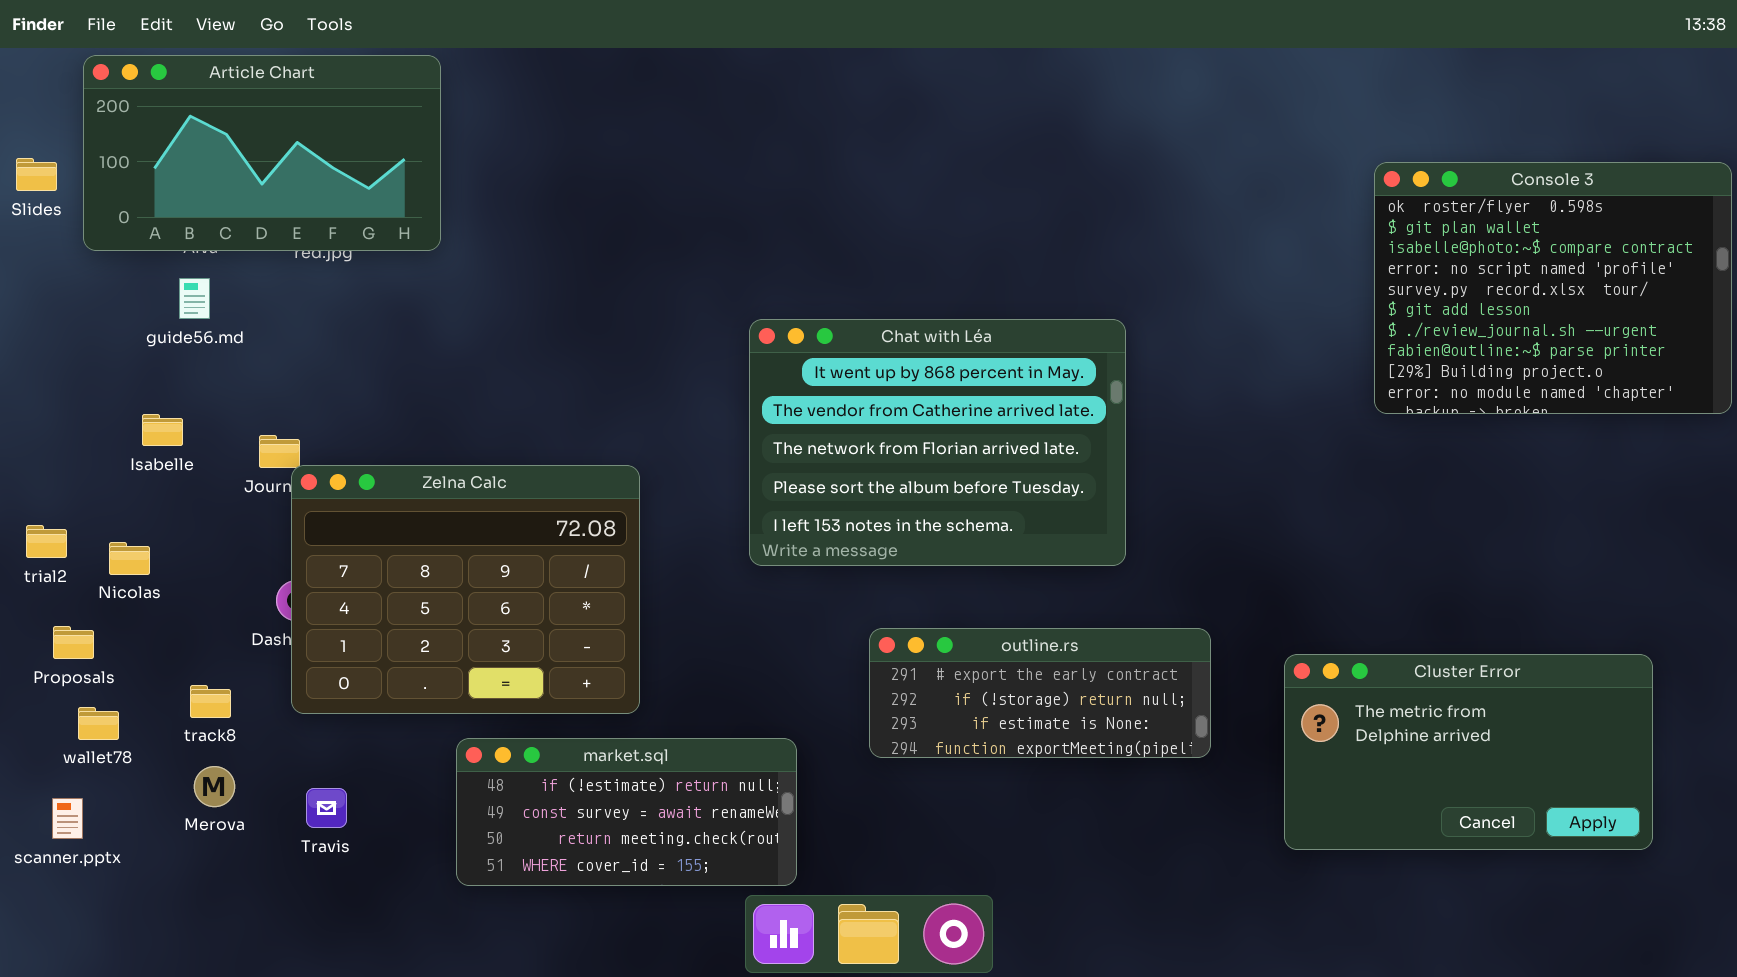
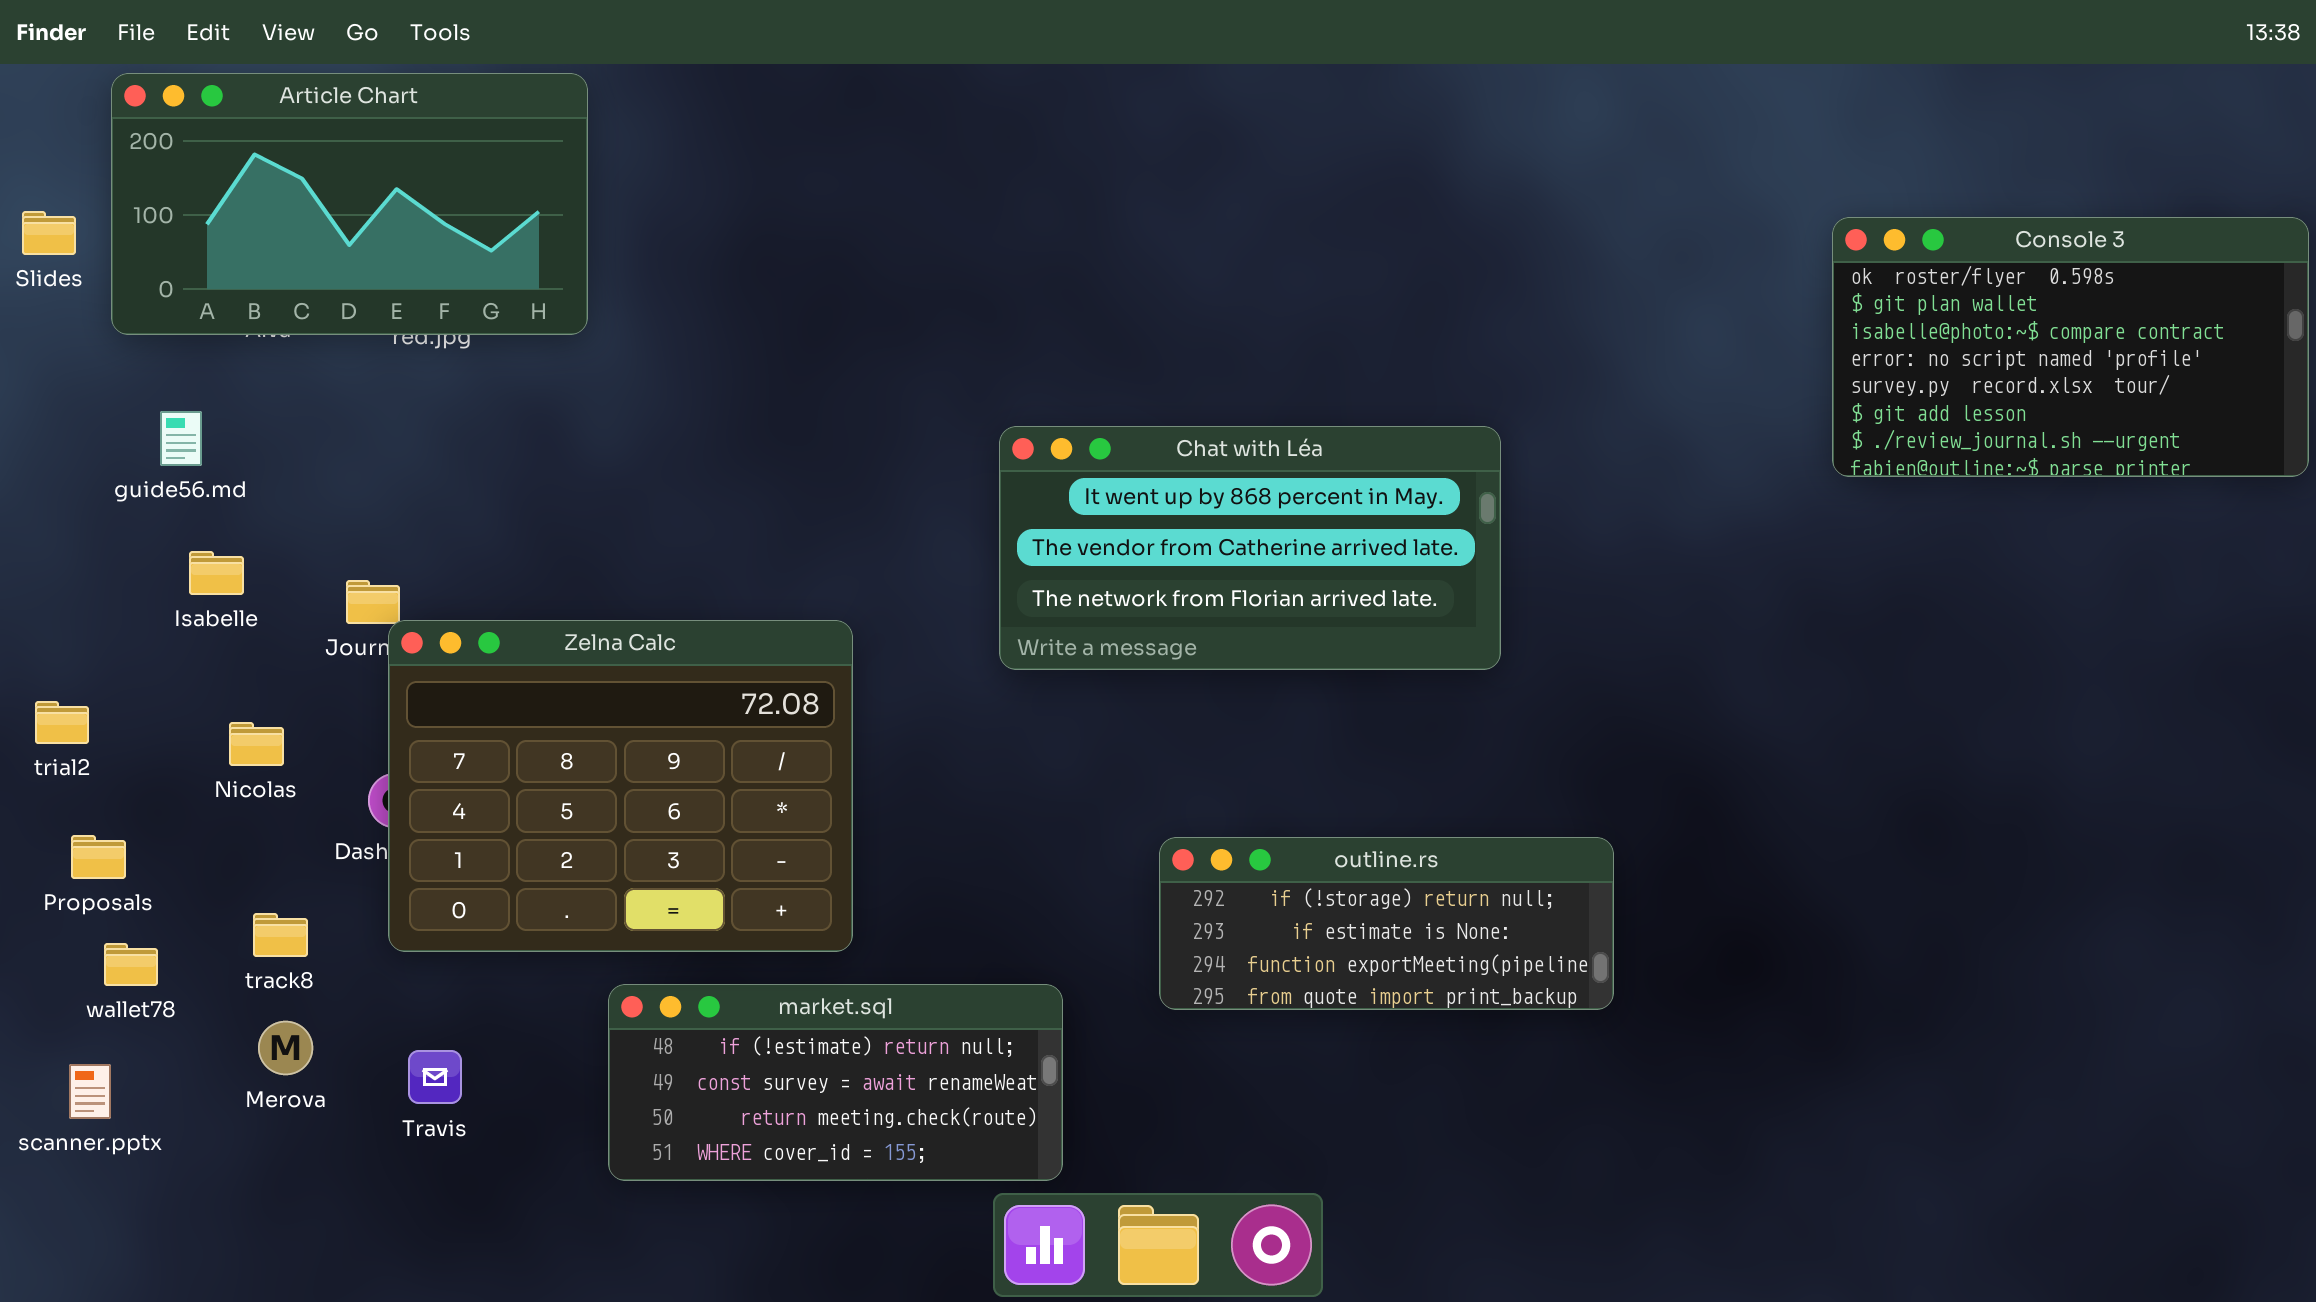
Console 3: [1374,162,1732,414] -> [1832,217,2309,477], resized
guide56.md: [179,278,210,319] -> [160,411,202,466], moved
Chat with Léa: [749,319,1126,566] -> [999,426,1501,670], resized
Nicolas: [109,542,150,575] -> [229,722,284,766], moved
outline.rs: [869,628,1211,758] -> [1159,837,1614,1010], scrolled down 1 row
Cluster Error: [1284,654,1653,850] -> none, closed

